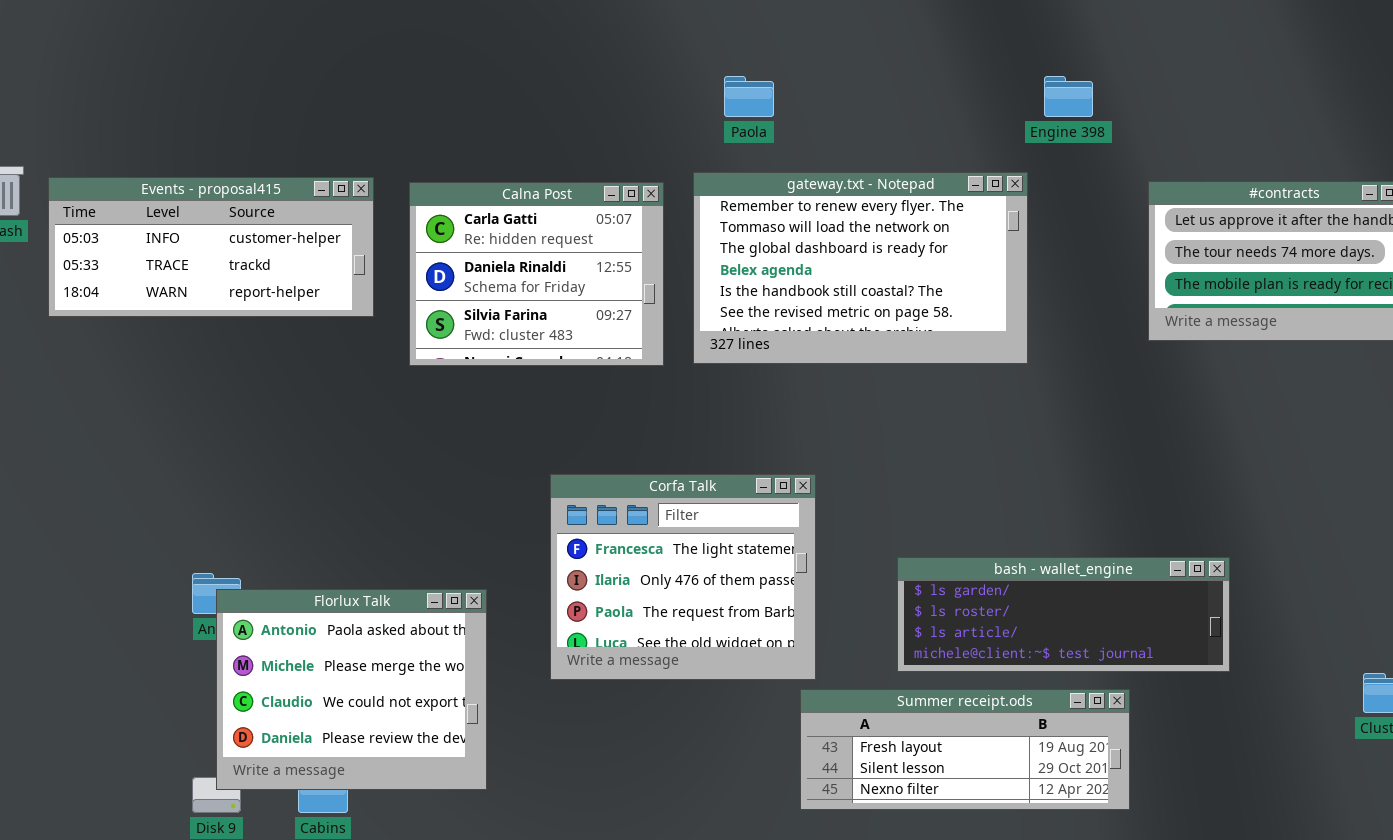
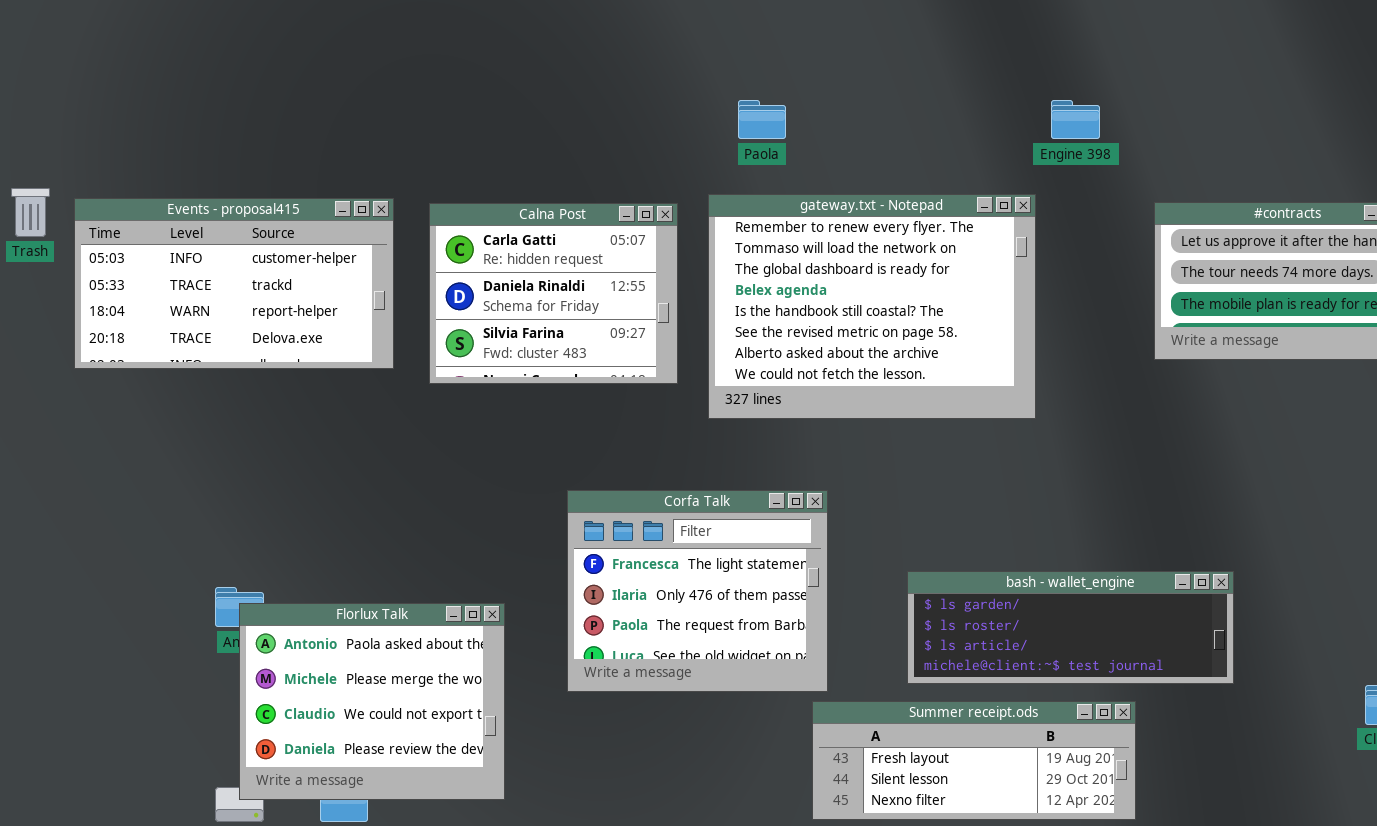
gateway.txt - Notepad: [693,172,1028,364] -> [708,194,1036,419], resized
Events - proposal415: [48,177,374,317] -> [74,198,394,369], resized

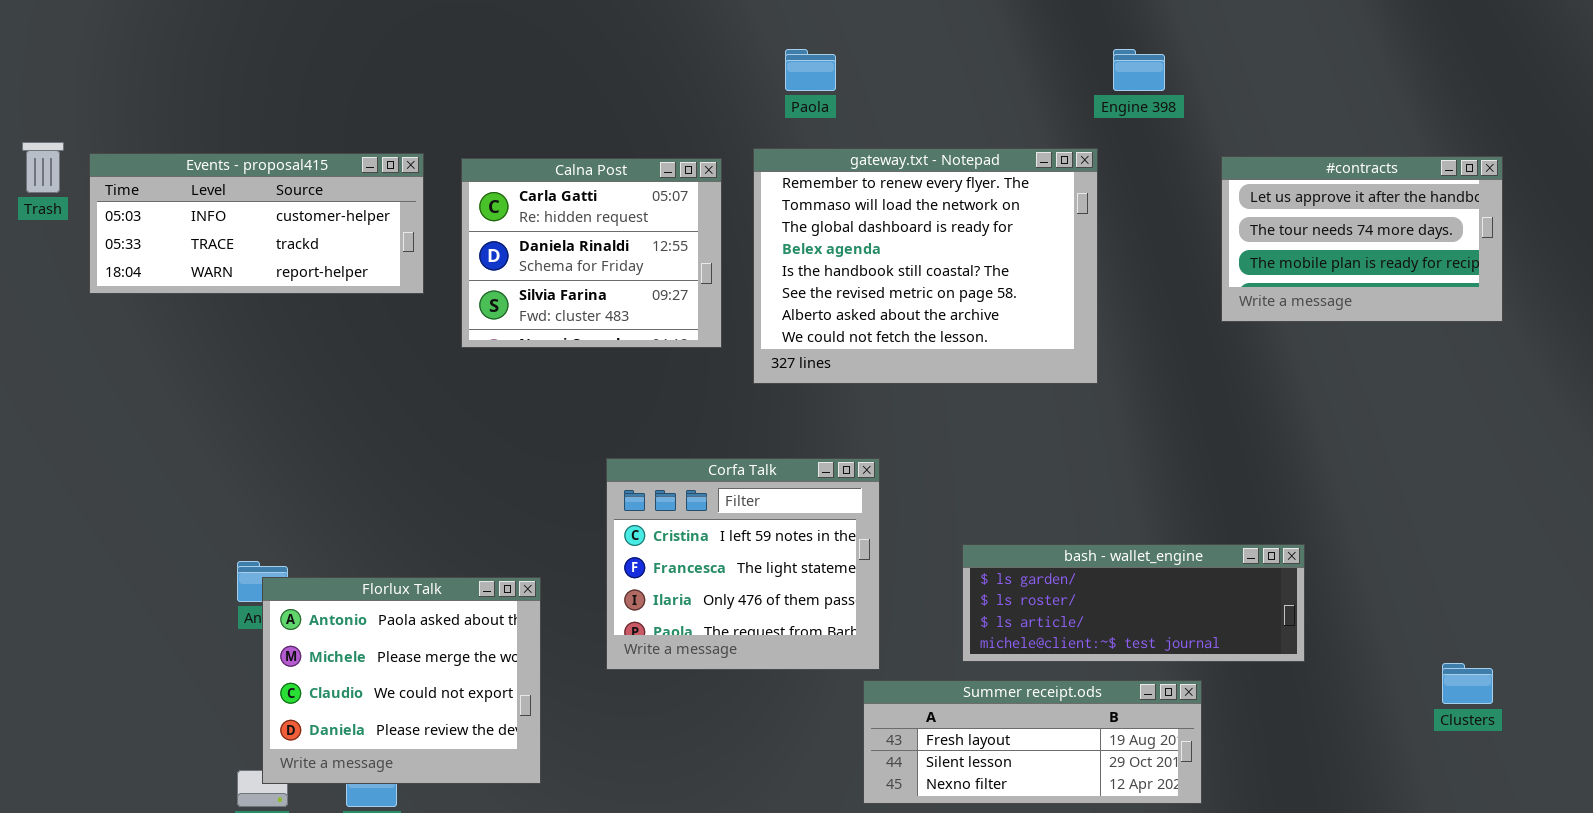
Events - proposal415: [74,198,394,369] -> [89,153,424,294], resized
Corfa Talk: [567,490,828,692] -> [606,458,880,670], scrolled up 1 row

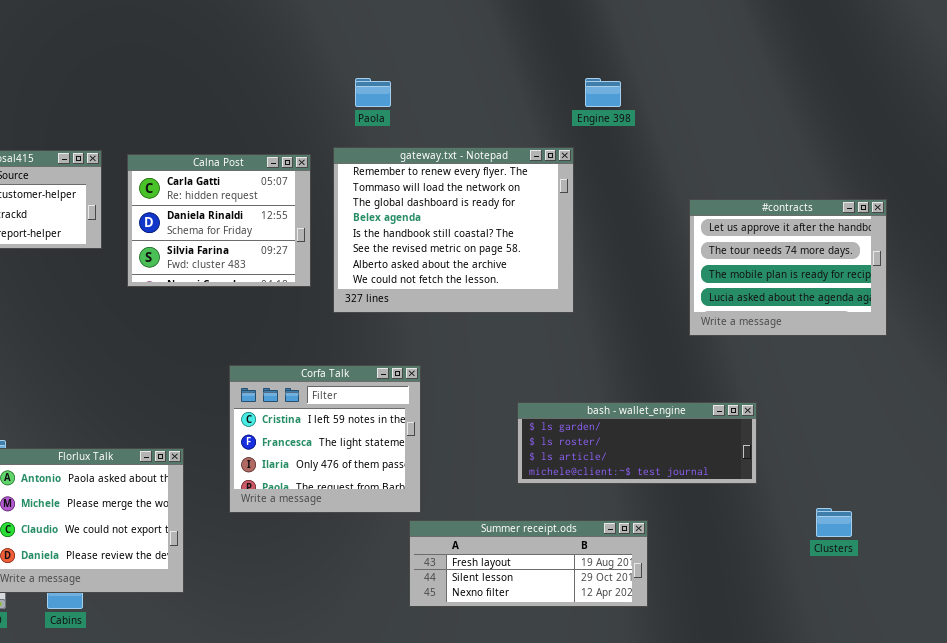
#contracts: [1221,156,1503,322] -> [689,199,887,336], moved, resized
bash - wallet_engine: [962,544,1305,662] -> [517,402,757,484], moved

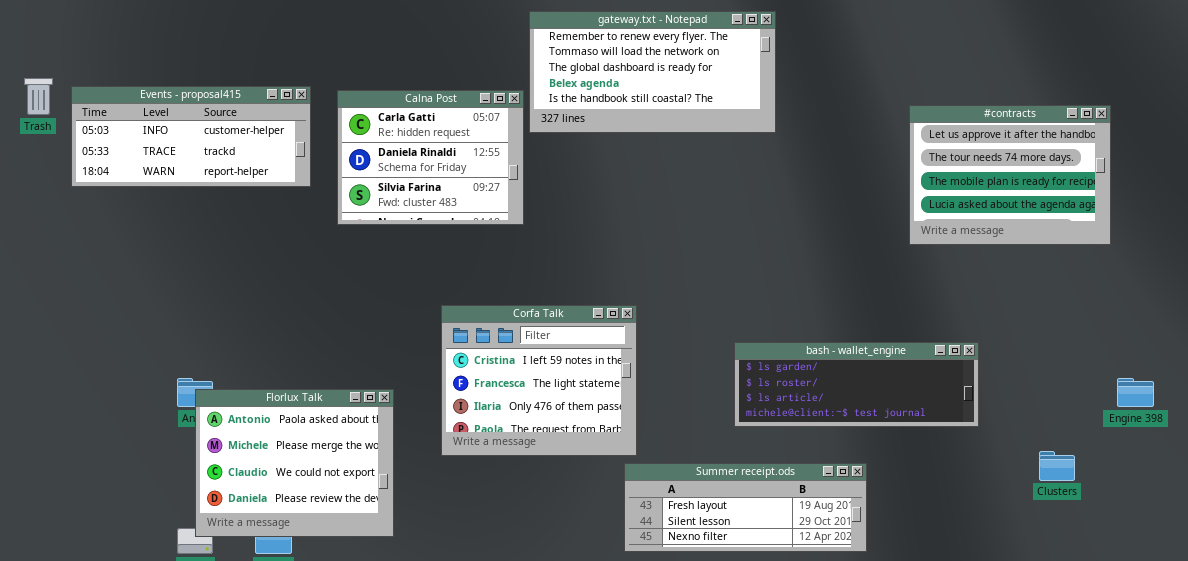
Engine 398: [585,78,621,107] -> [1117,378,1154,407], moved
gateway.txt - Notepad: [333,147,574,313] -> [529,11,776,133], moved, resized
#contracts: [689,199,887,336] -> [909,105,1111,245], moved

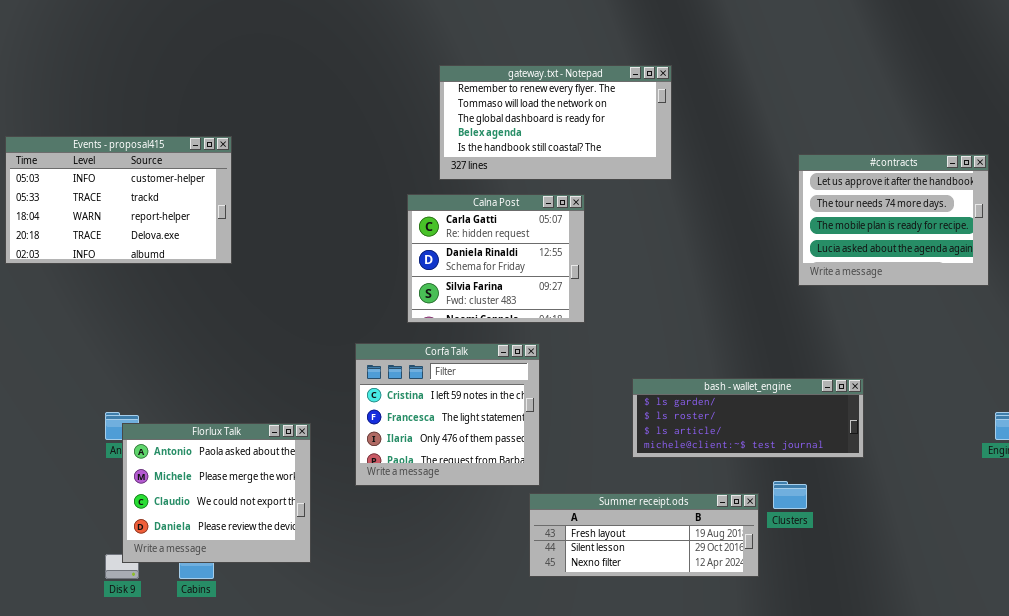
Events - proposal415: [71,86,311,187] -> [5,136,232,264], resized
Calna Post: [337,90,524,225] -> [407,194,585,323], moved
Clusters: [1039,451,1075,481] -> [773,481,807,509], moved

